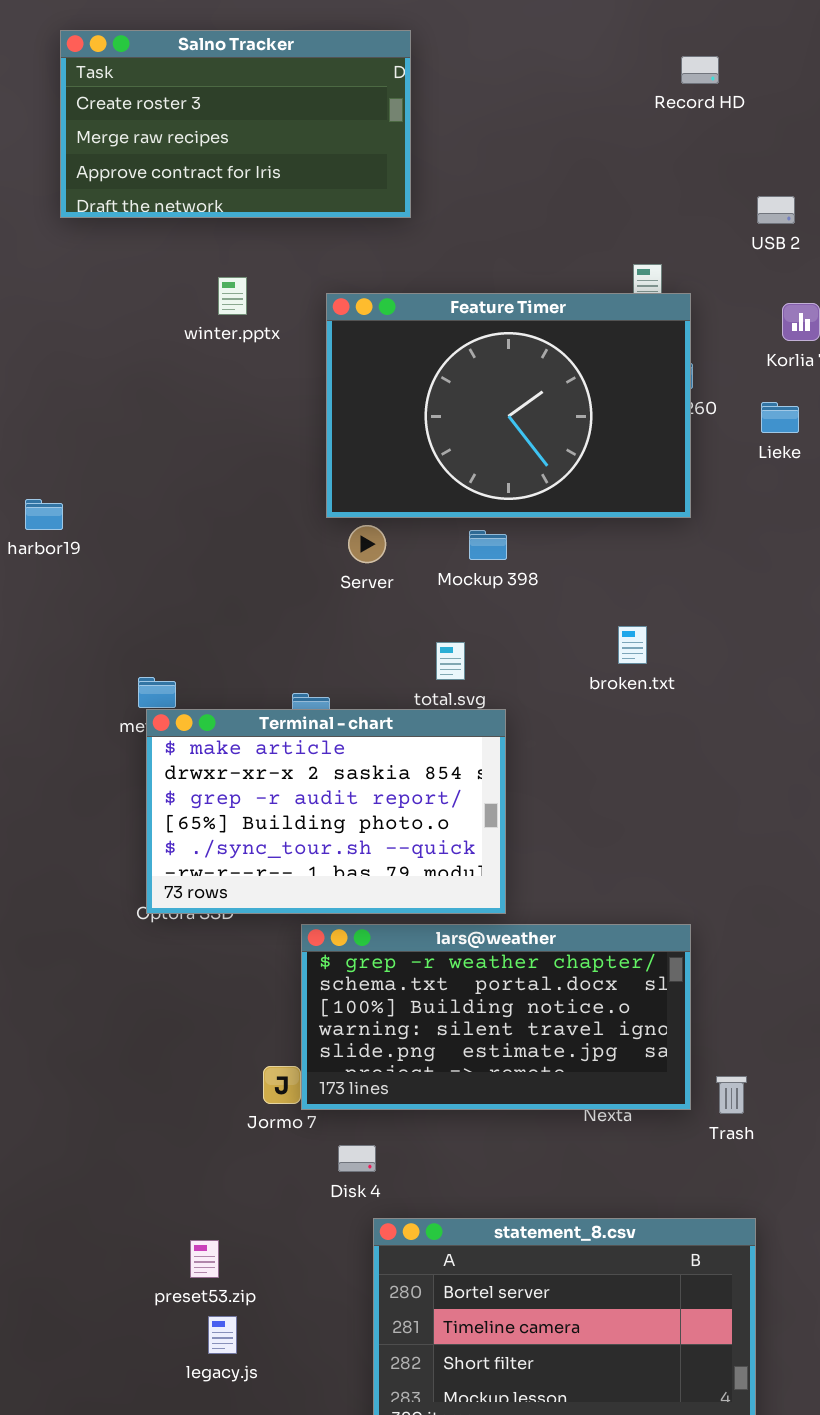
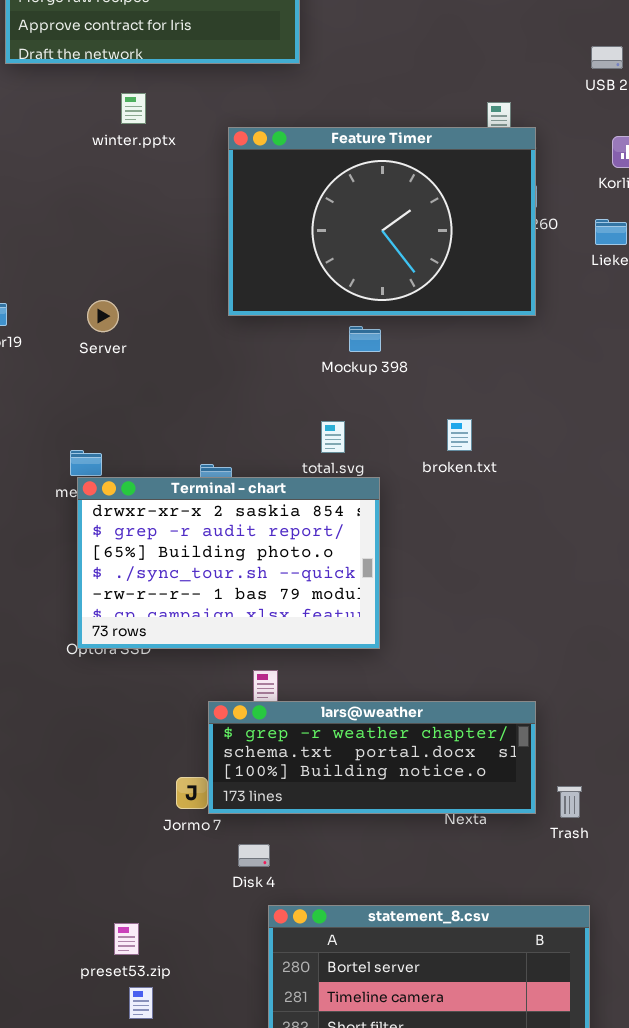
winter.pptx: [218,277,247,315] -> [121,93,146,124], moved
Server: [348,525,386,563] -> [87,300,119,332], moved
broken.txt: [618,626,647,664] -> [447,419,472,451], moved
Terminal - chart: [146,709,506,914] -> [77,477,380,649], scrolled down 1 row
lars@weather: [301,924,691,1110] -> [208,701,536,814], resized

